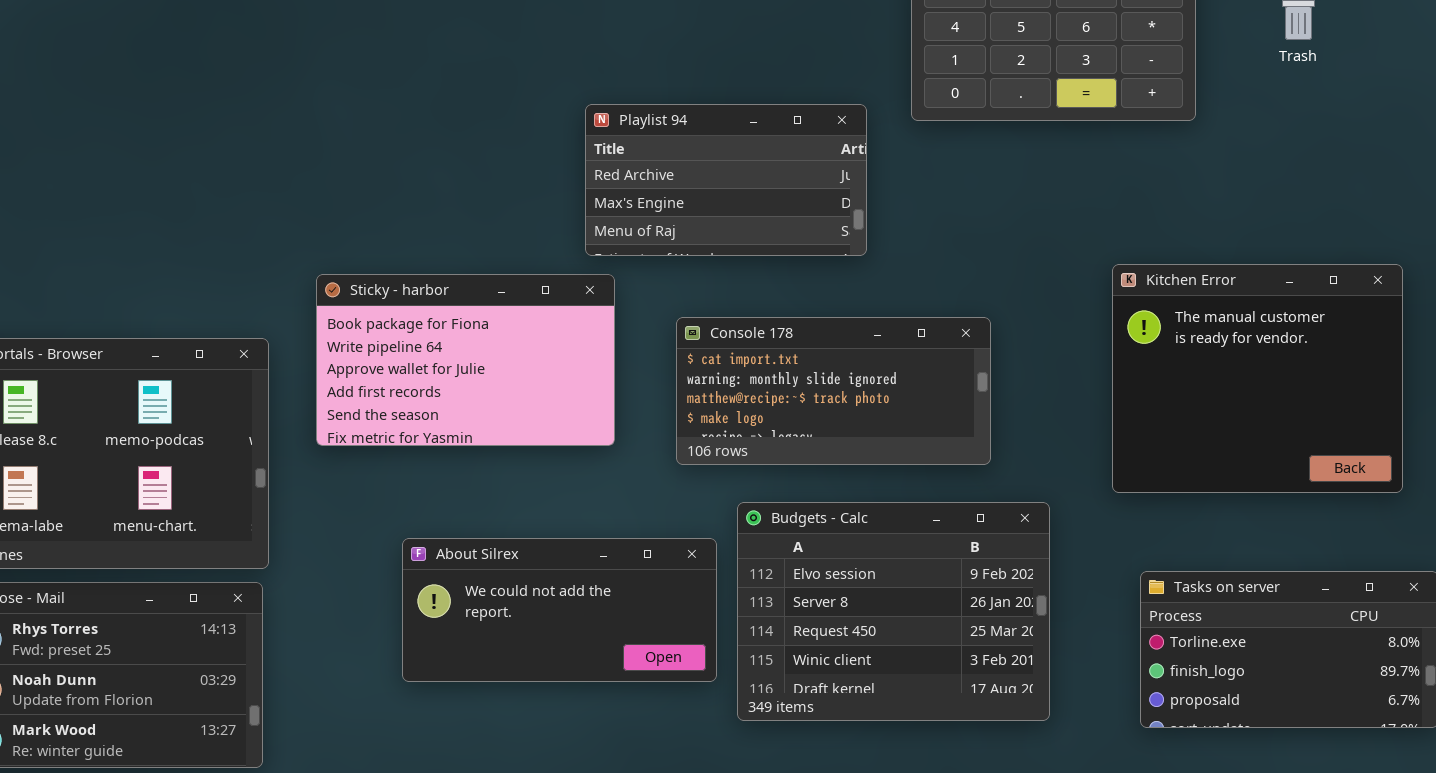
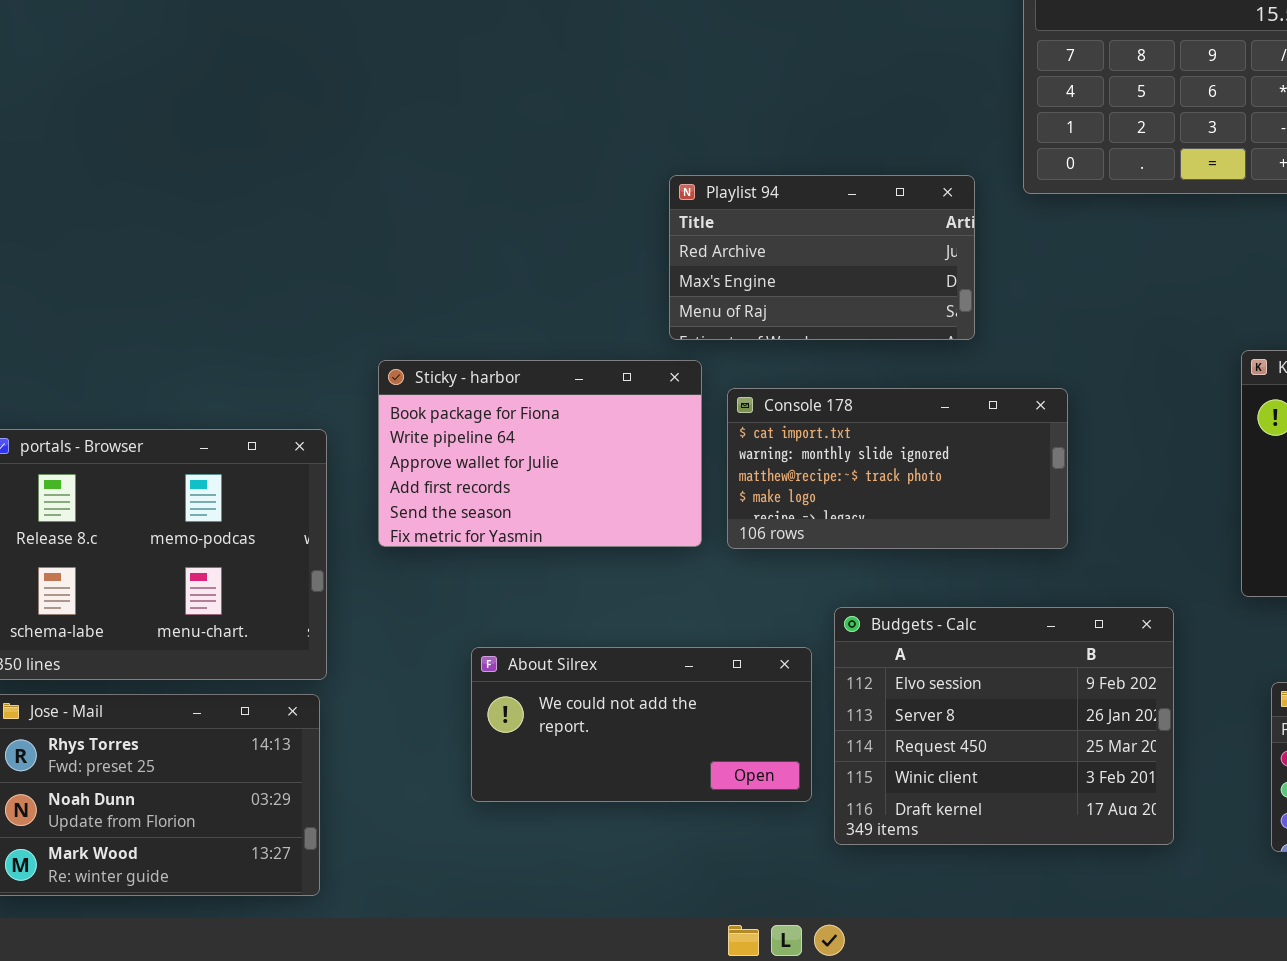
Console 178: [676,317,991,465] -> [727,388,1068,549], moved

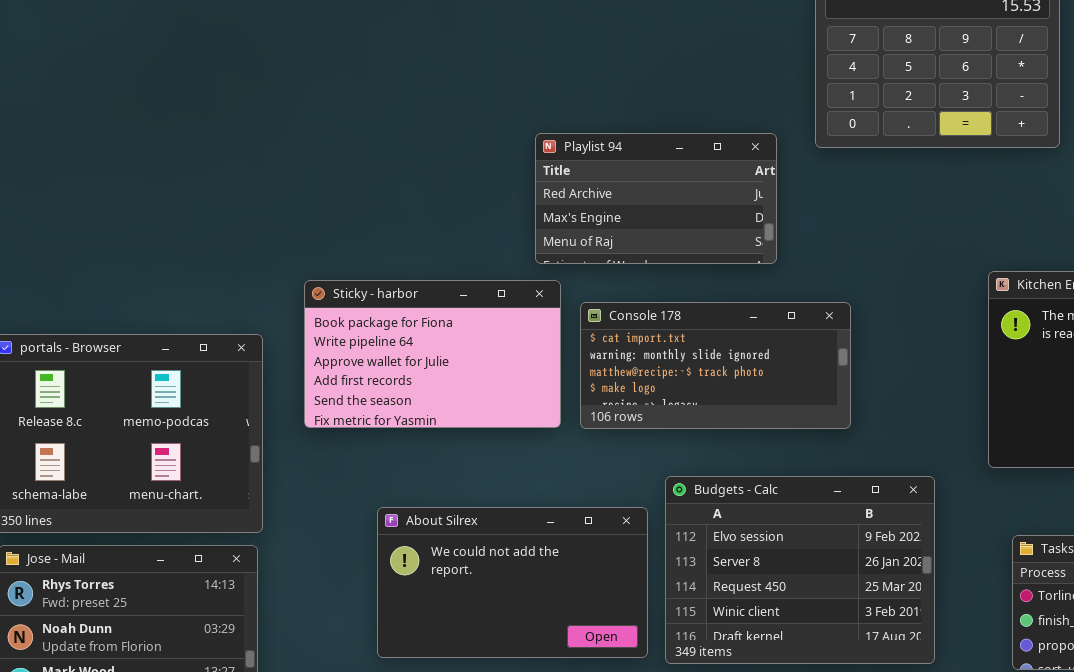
About Silrex: [471,647,812,802] -> [377,507,648,658], resized

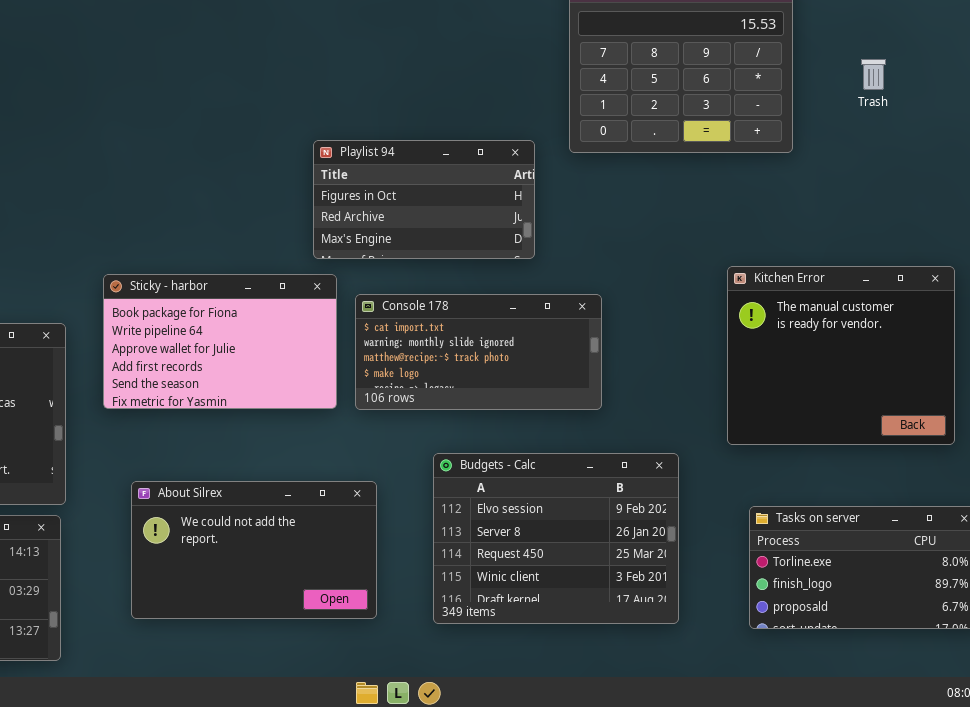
Playlist 94: [535,133,777,264] -> [313,140,535,259], scrolled up 1 row
About Silrex: [377,507,648,658] -> [131,481,377,619], moved

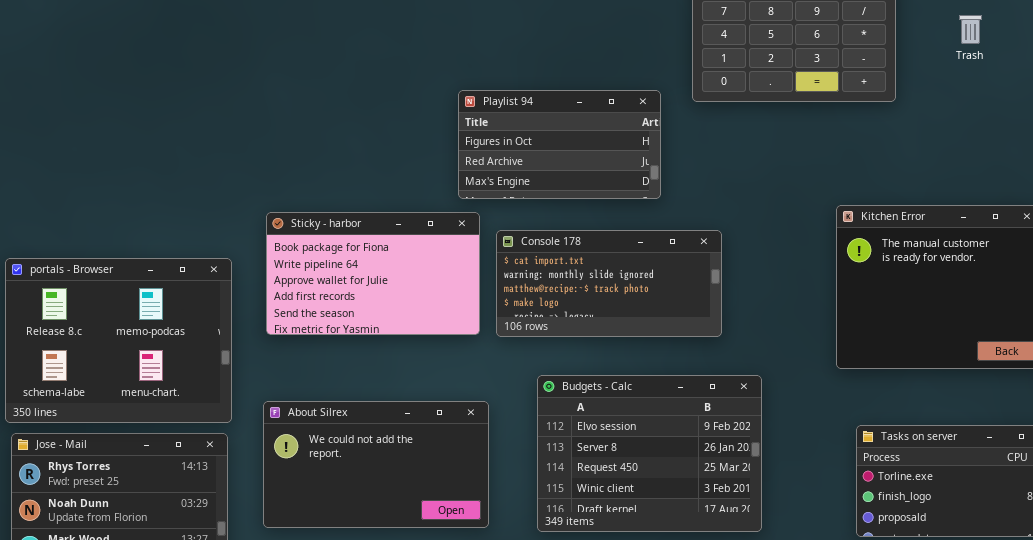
Budgets - Calc: [433,453,679,624] -> [537,375,762,532], moved
About Silrex: [131,481,377,619] -> [263,401,489,528], moved

